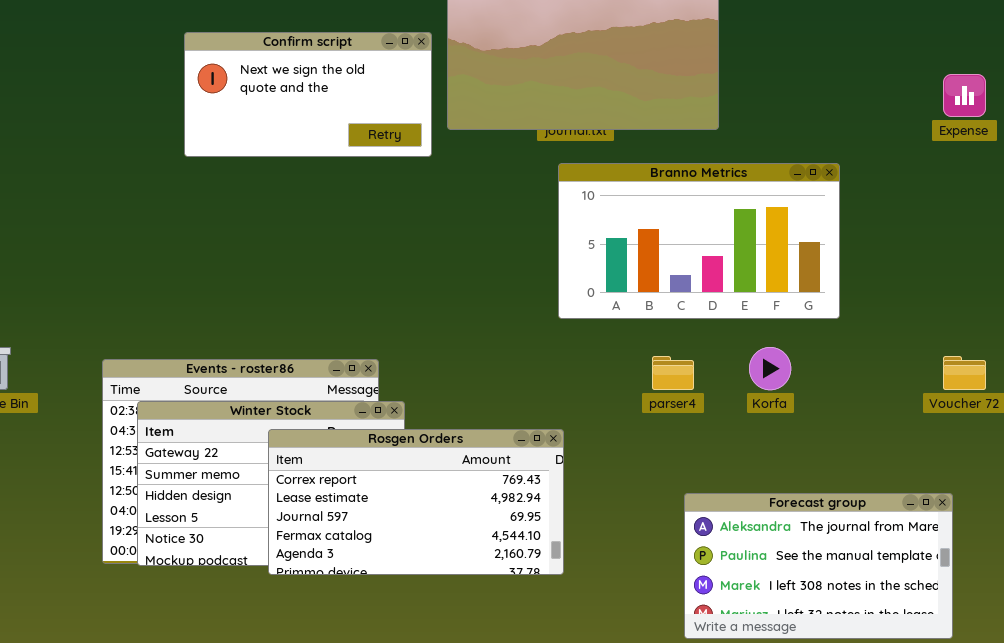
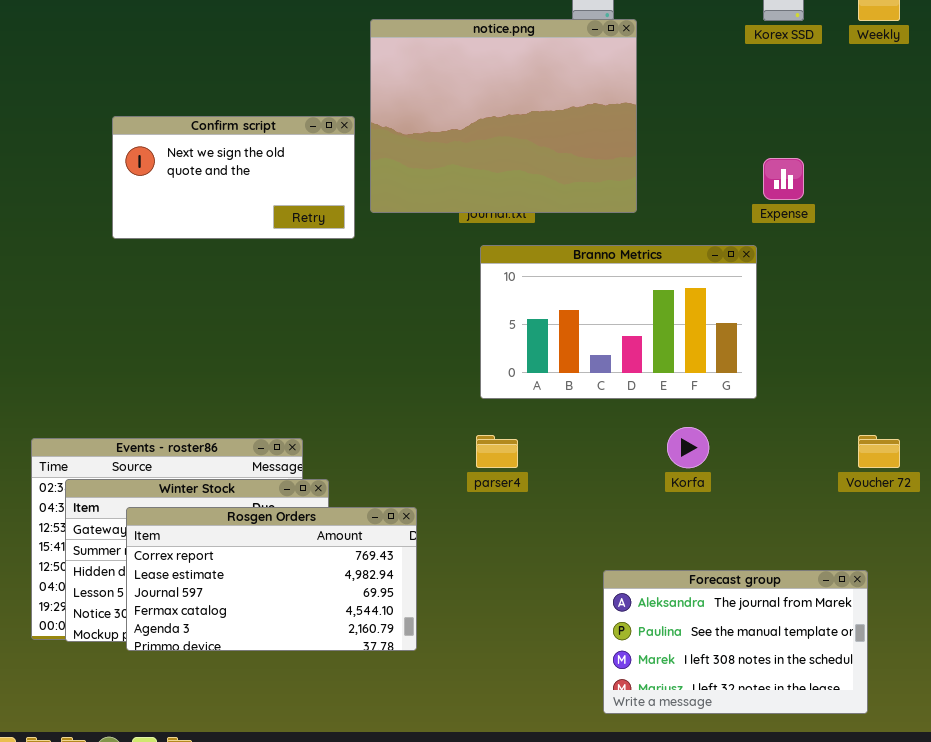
Expense: [943,74,986,117] -> [763,158,804,200], moved
parser4: [652,356,694,390] -> [476,435,518,468], moved
Rosgen Orders: [268,429,564,575] -> [126,507,417,651], moved

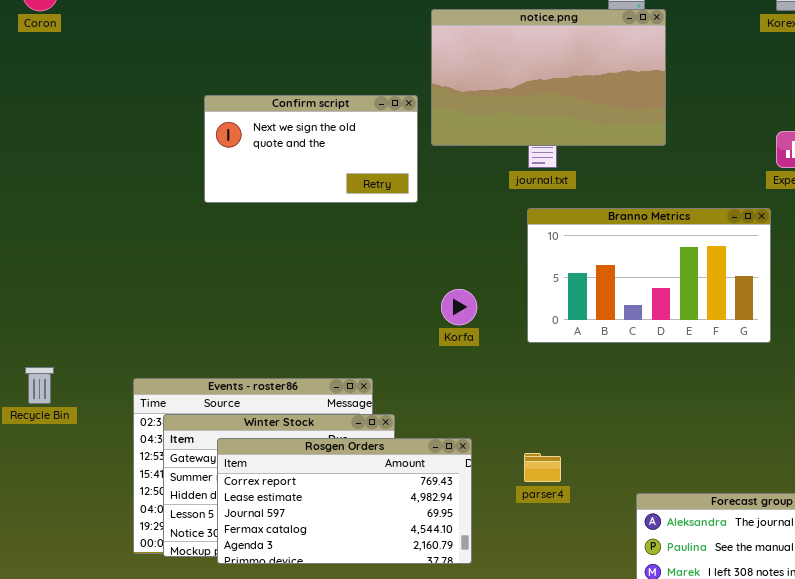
notice.png: [370,19,637,213] -> [431,9,666,146], resized
Korfa: [667,427,709,468] -> [441,289,477,325], moved
parser4: [476,435,518,468] -> [524,453,561,482], moved

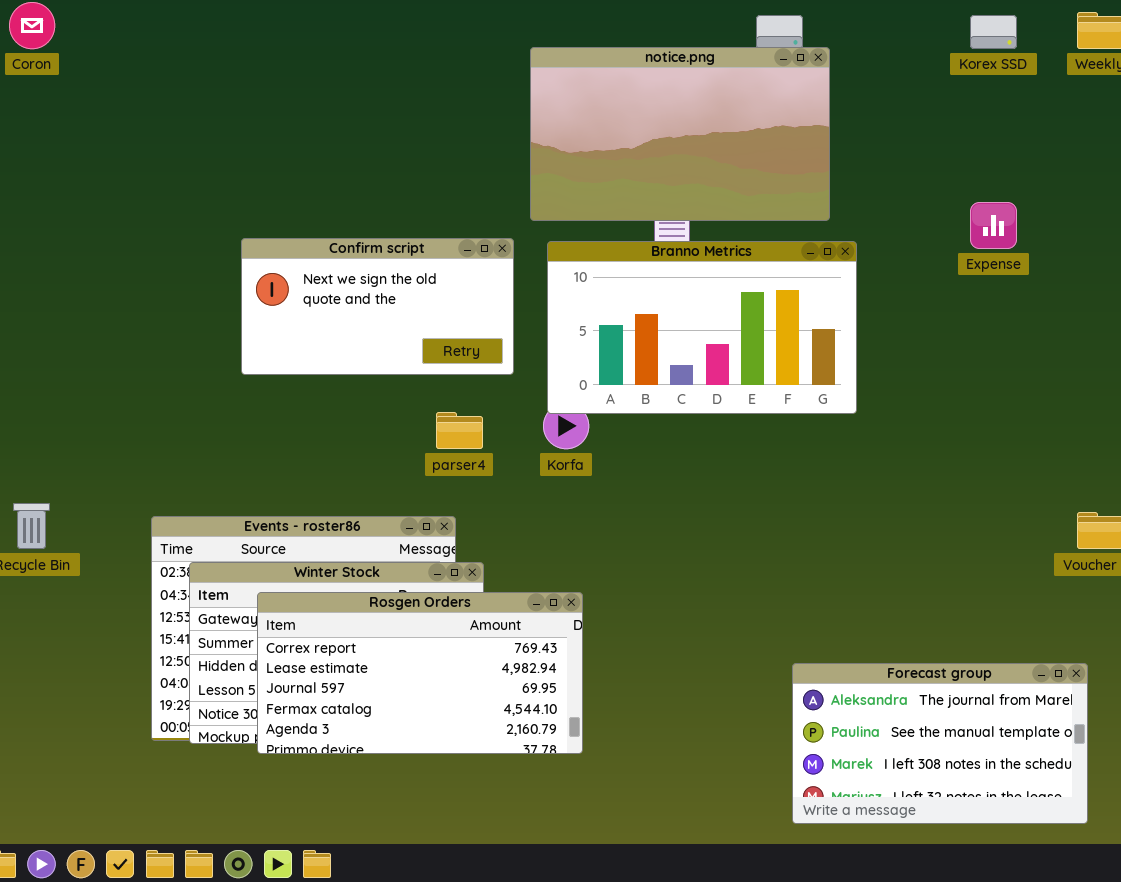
Confirm script: [204,95,418,203] -> [241,238,514,375], moved
Branno Metrics: [527,208,771,343] -> [547,241,857,414], moved
parser4: [524,453,561,482] -> [436,412,483,449], moved

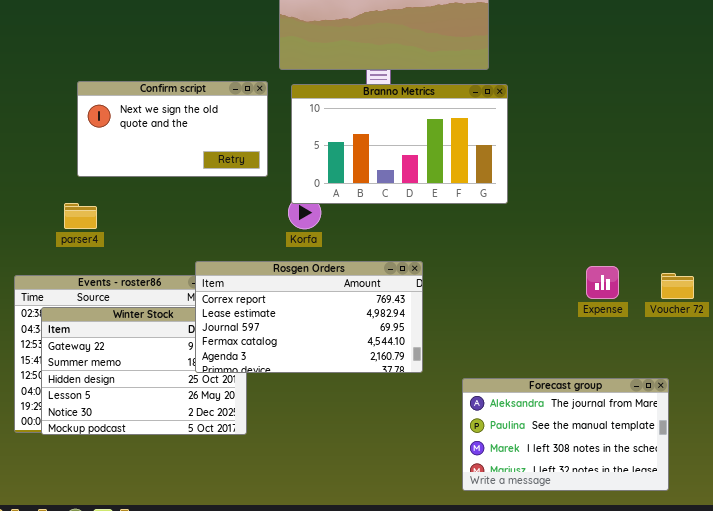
Expense: [970,202,1017,249] -> [586,266,619,299], moved
parser4: [436,412,483,449] -> [64,203,97,229], moved
Rosgen Orders: [257,592,583,754] -> [195,261,423,373], moved

